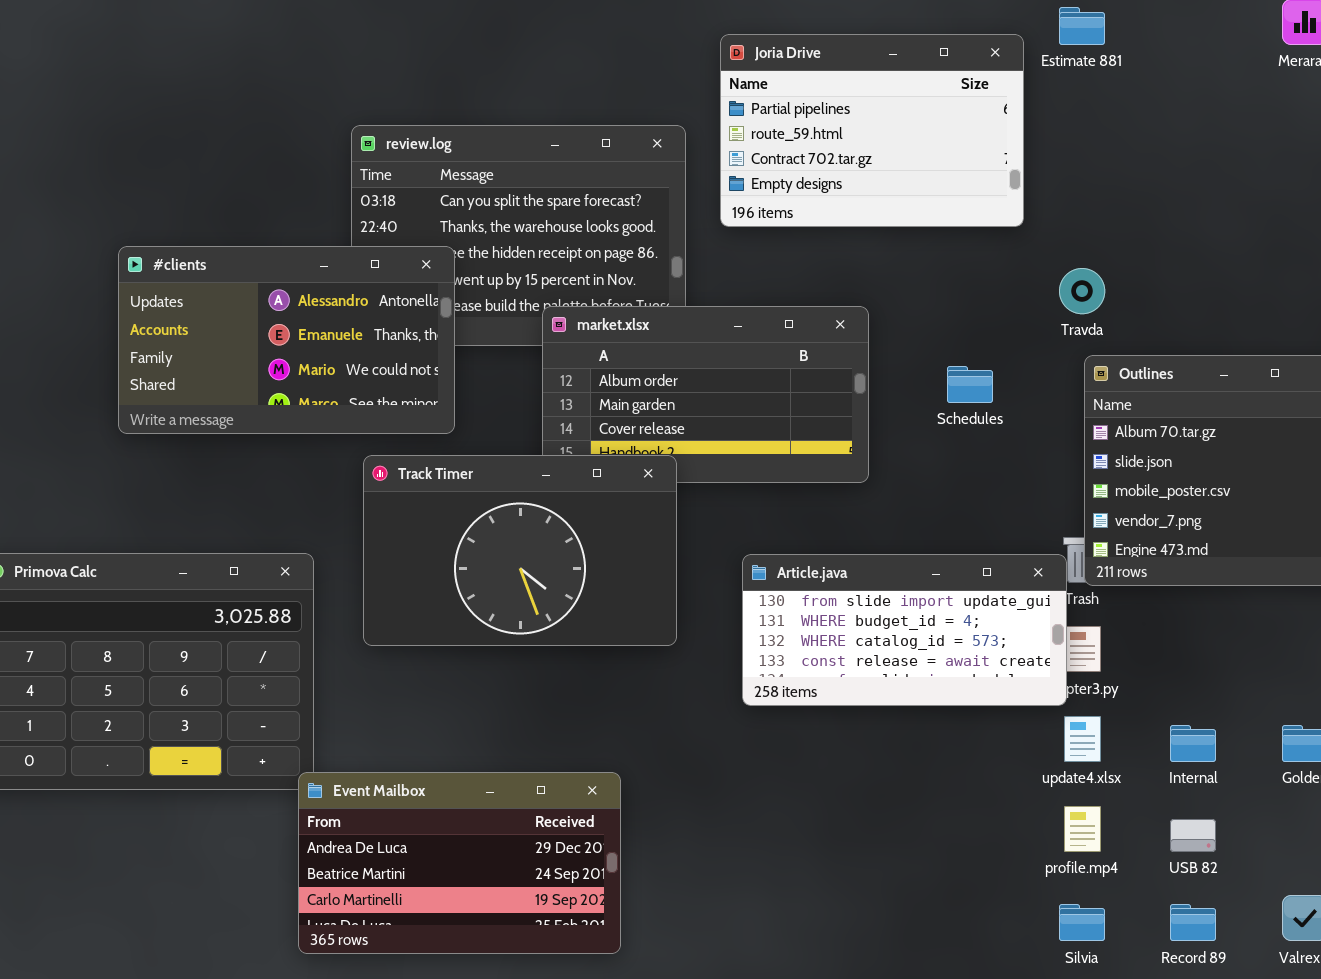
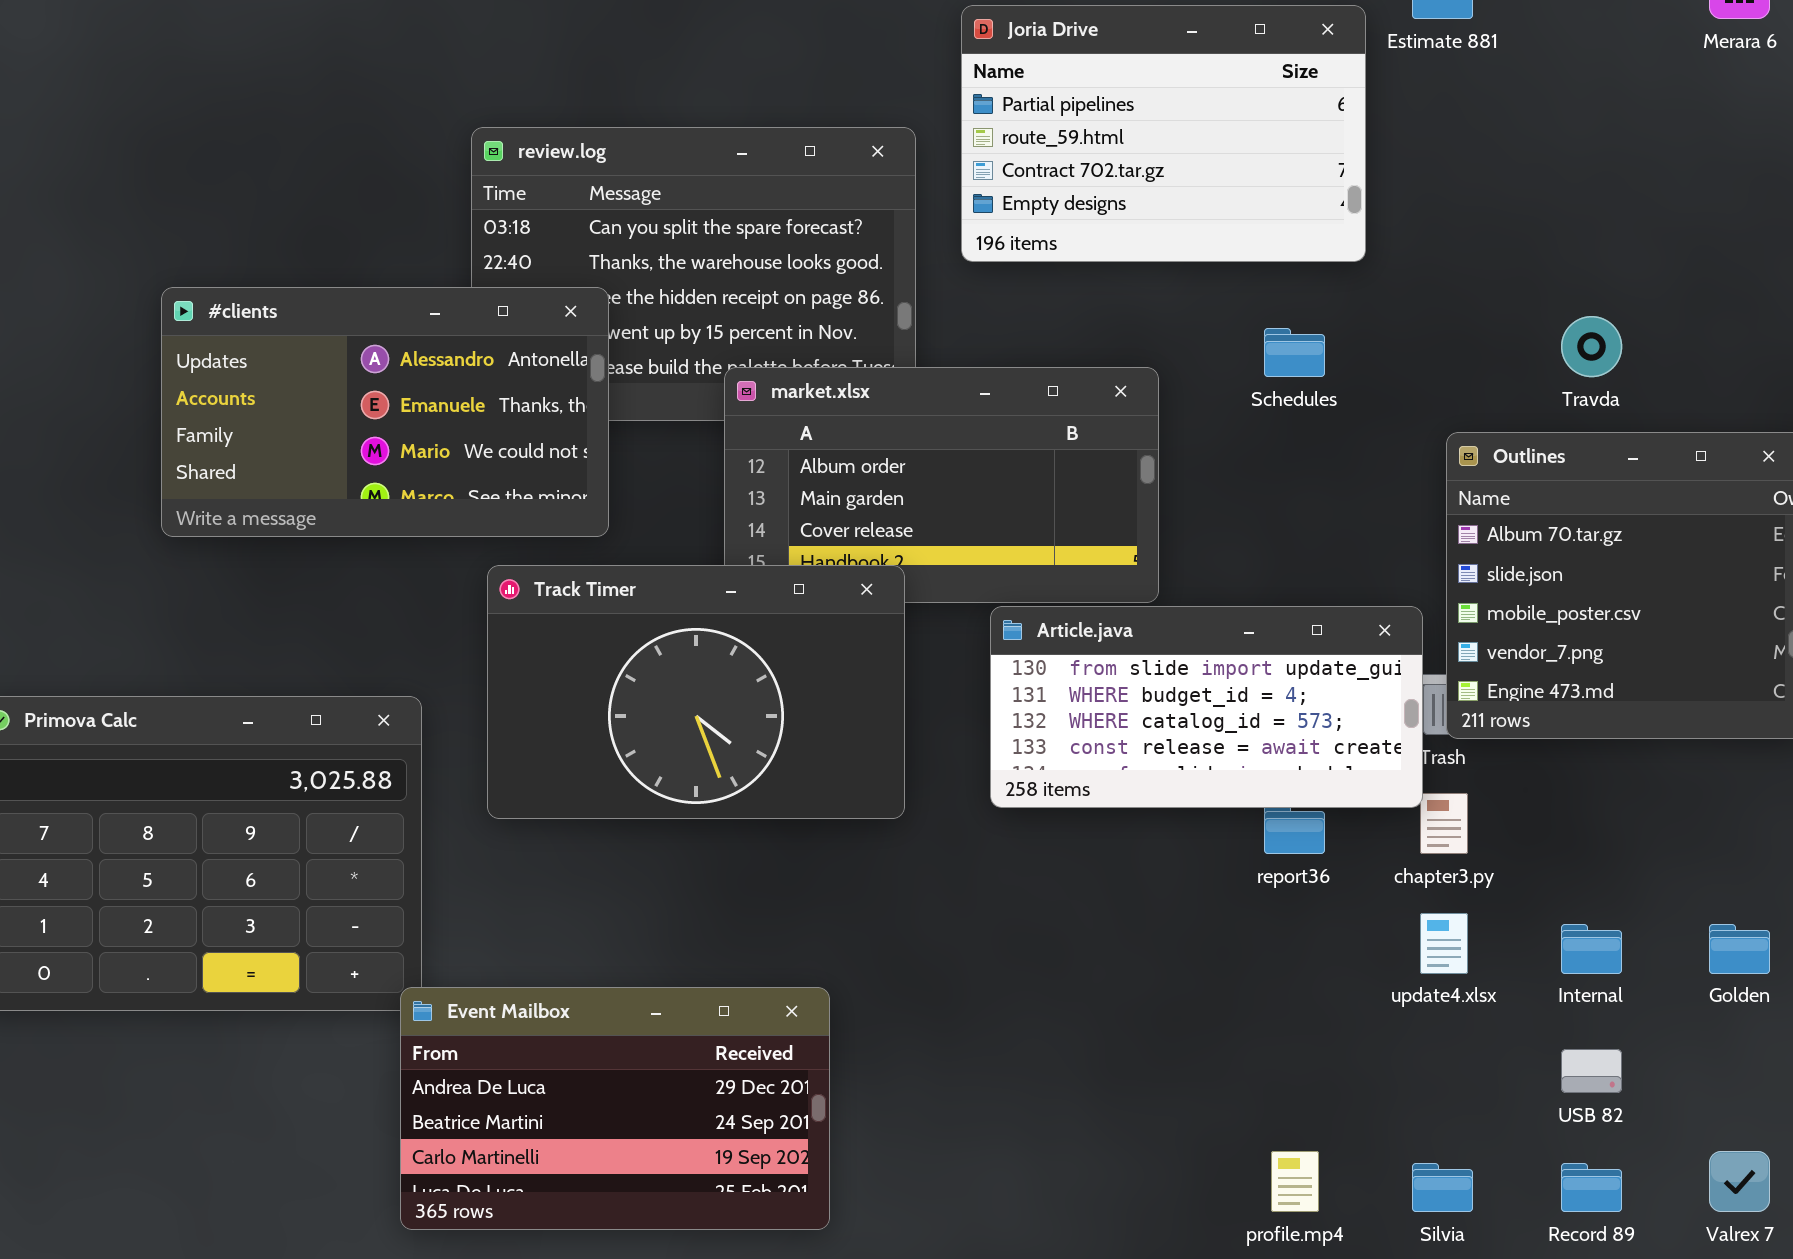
Travda: [1059,268,1105,314] -> [1561,316,1622,377], moved
Schedules: [947,366,993,403] -> [1264,328,1325,377], moved
Article.java: [742,554,1067,706] -> [990,606,1423,808], moved
profile.mp4: [1064,806,1101,852] -> [1271,1151,1319,1212], moved

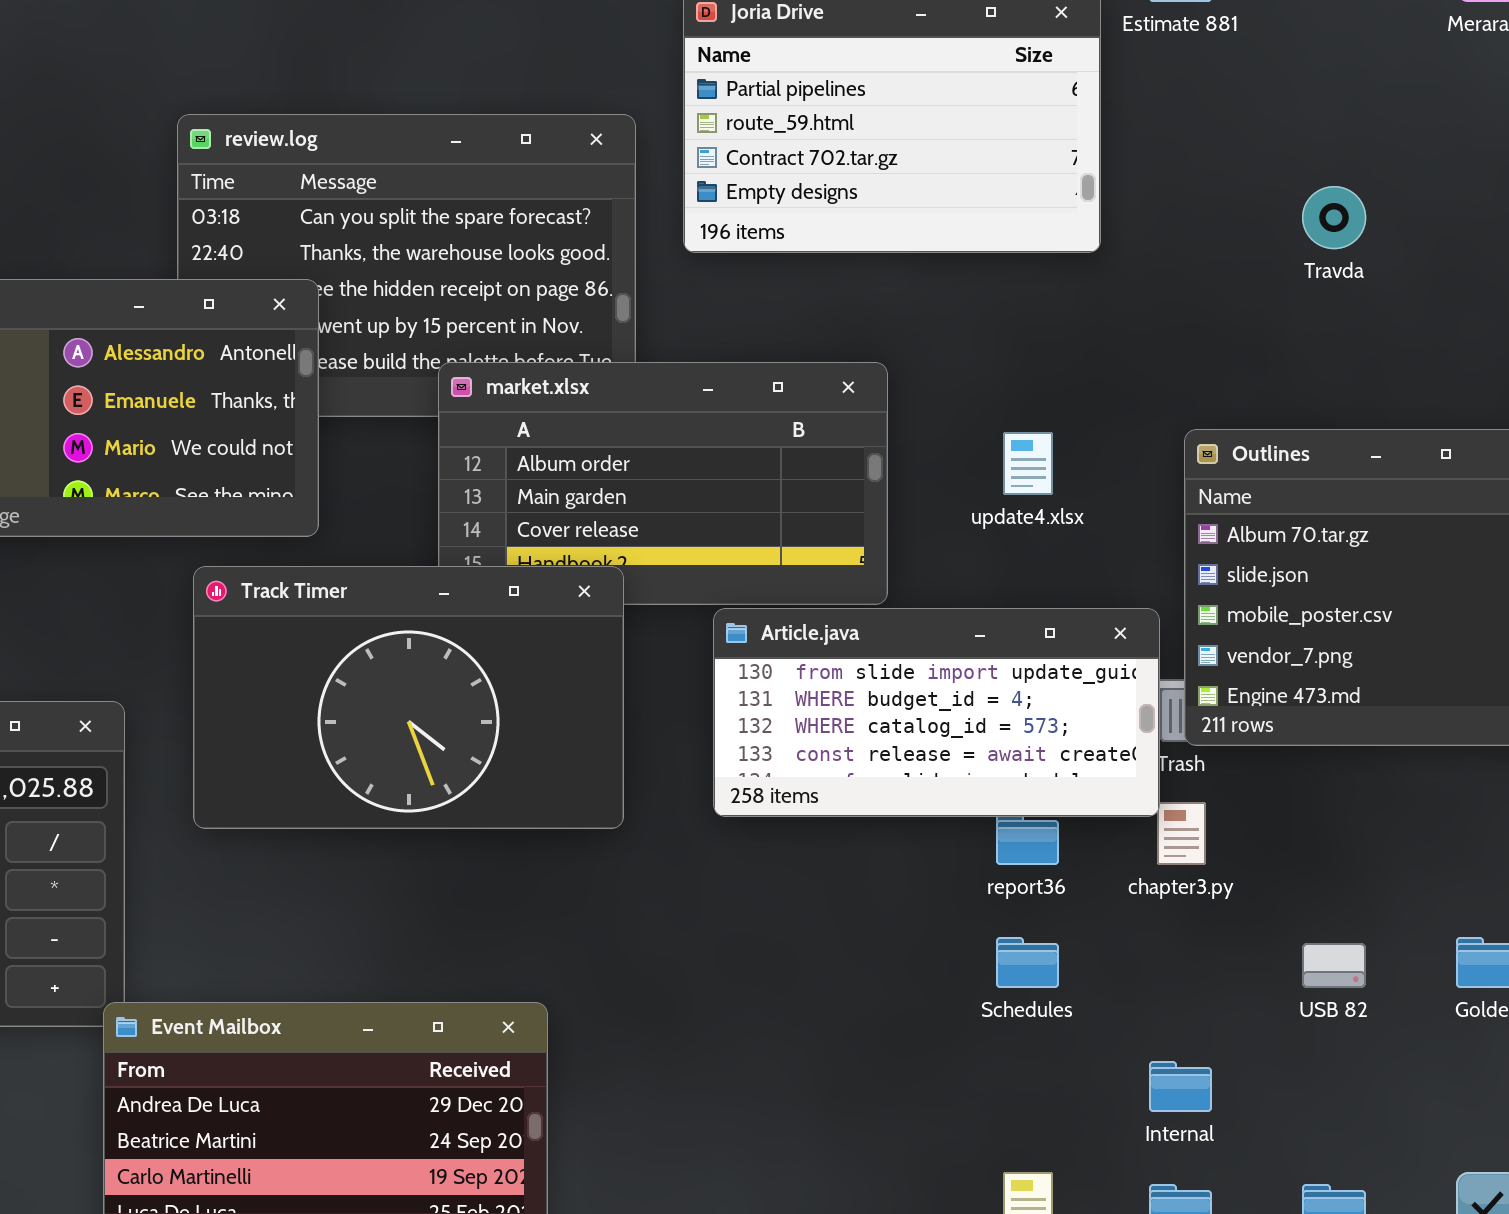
Travda: [1561,316,1622,377] -> [1302,186,1366,249], moved
Schedules: [1264,328,1325,377] -> [996,937,1059,988], moved
update4.xlsx: [1420,913,1468,974] -> [1003,432,1053,495], moved
Internal: [1561,924,1622,974] -> [1149,1061,1212,1112], moved
USB 82: [1561,1049,1622,1093] -> [1302,943,1366,988], moved

